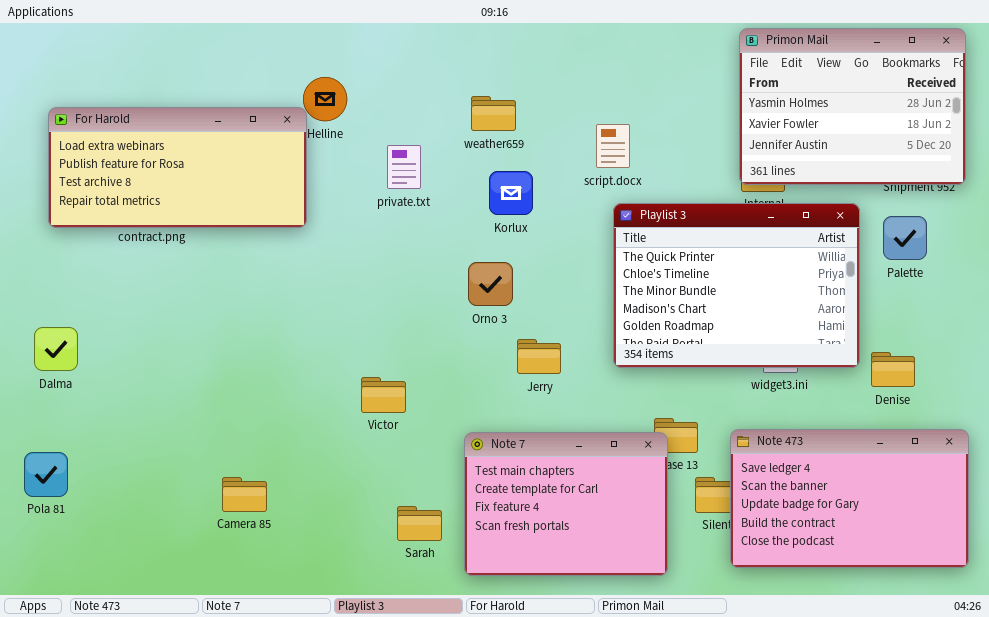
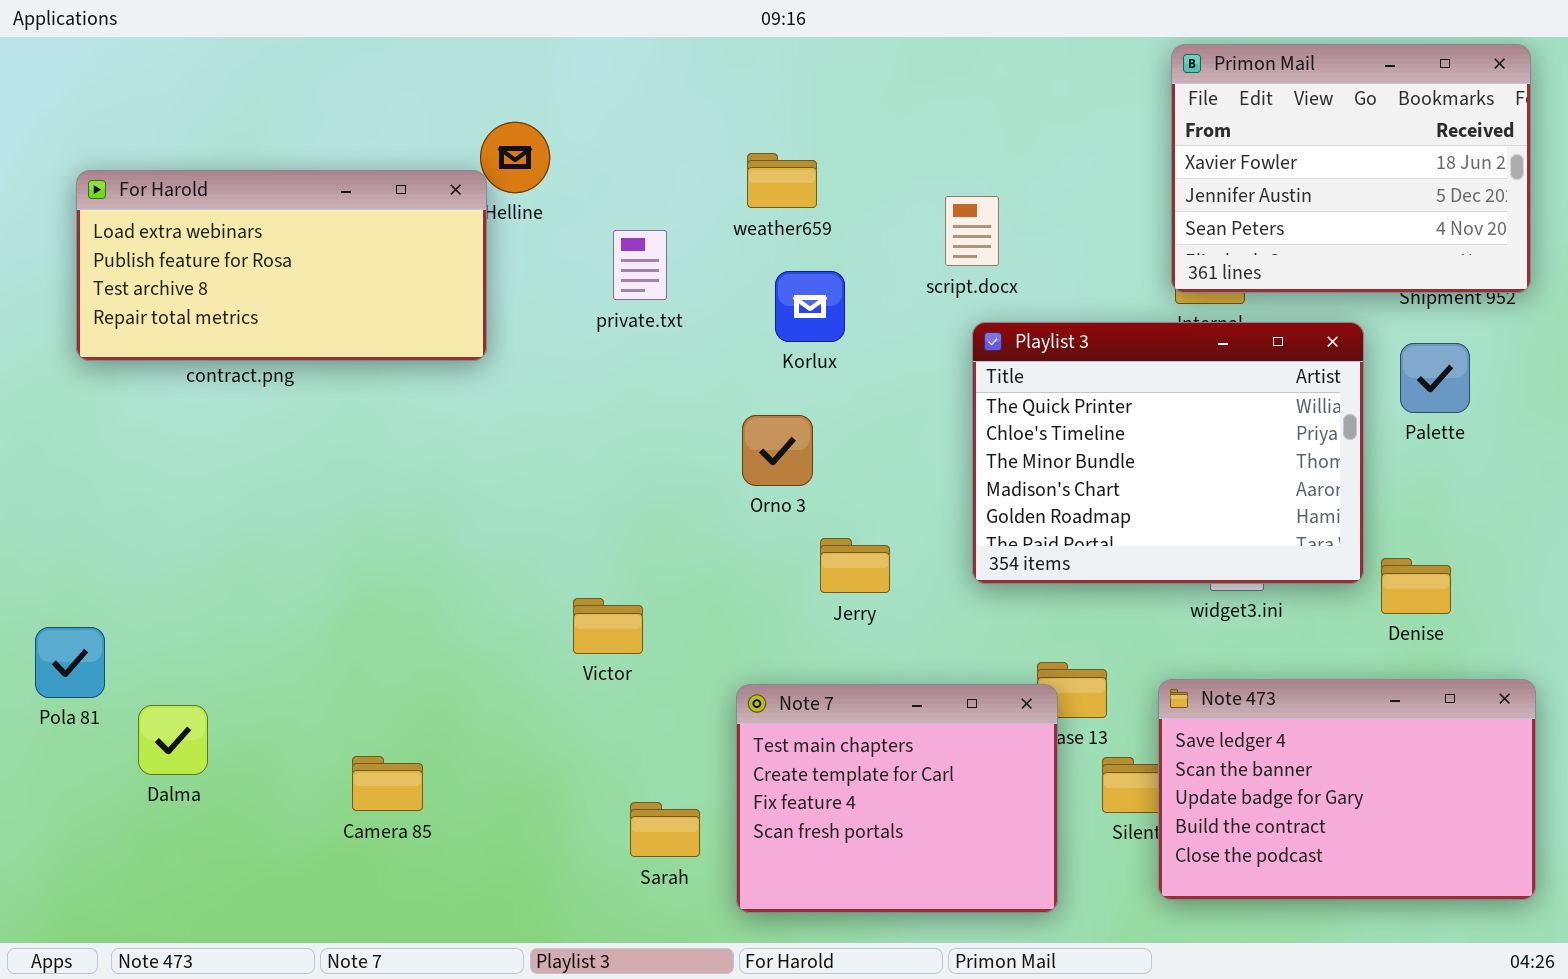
Primon Mail: [739,28,966,185] -> [1171,44,1531,293], scrolled down 1 row
Dalma: [34,327,78,371] -> [138,705,208,775], moved
Pola 81: [24,452,68,497] -> [35,627,105,698], moved

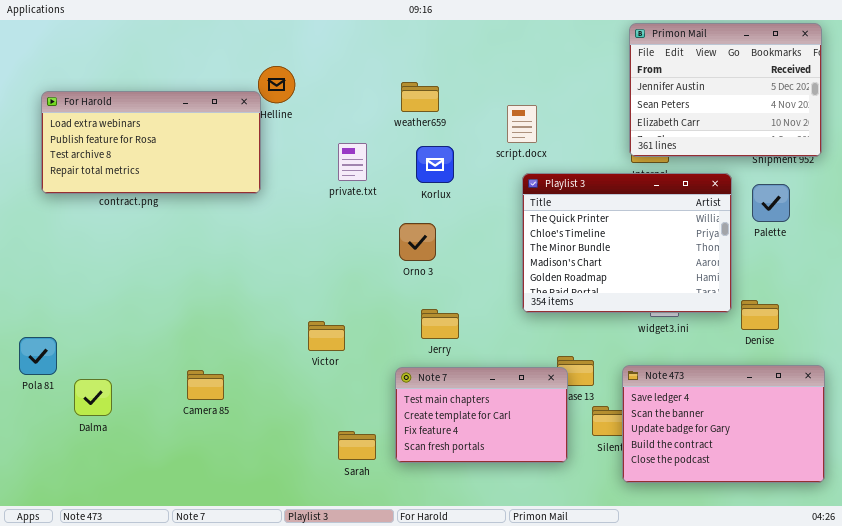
Primon Mail: [1171,44,1531,293] -> [629,23,822,157], scrolled down 1 row
private.txt: [613,230,667,300] -> [338,143,367,181], moved
Jerry: [820,538,890,593] -> [421,309,459,339], moved
Note 7: [736,684,1058,913] -> [395,367,568,463], resized
Camera 85: [352,756,423,811] -> [187,370,224,400], moved

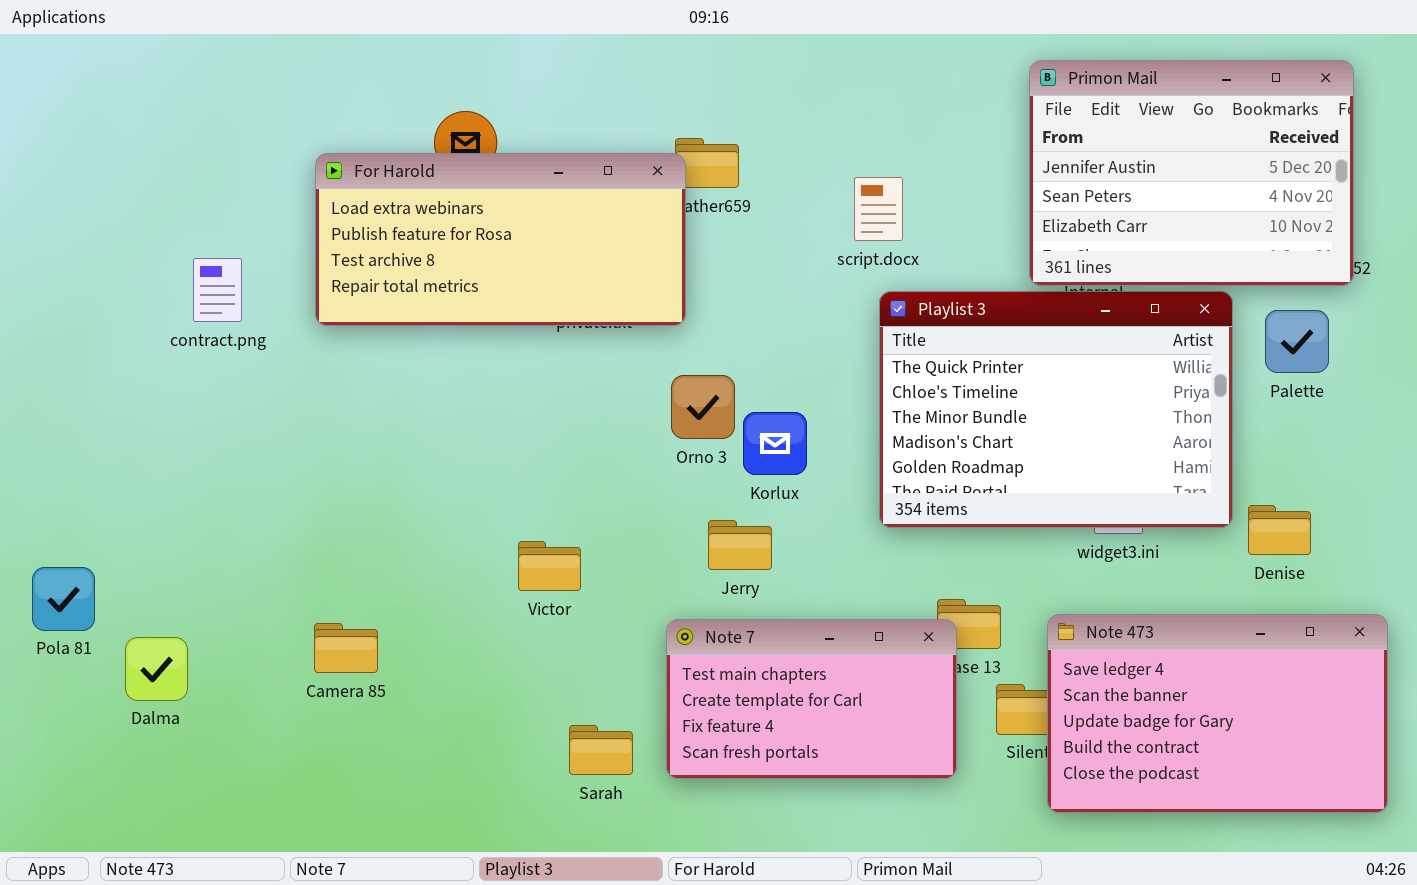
Primon Mail: [629,23,822,157] -> [1029,60,1354,286], moved
For Harold: [41,91,261,194] -> [315,153,686,326], moved
Korlux: [416,146,454,183] -> [743,412,807,475], moved

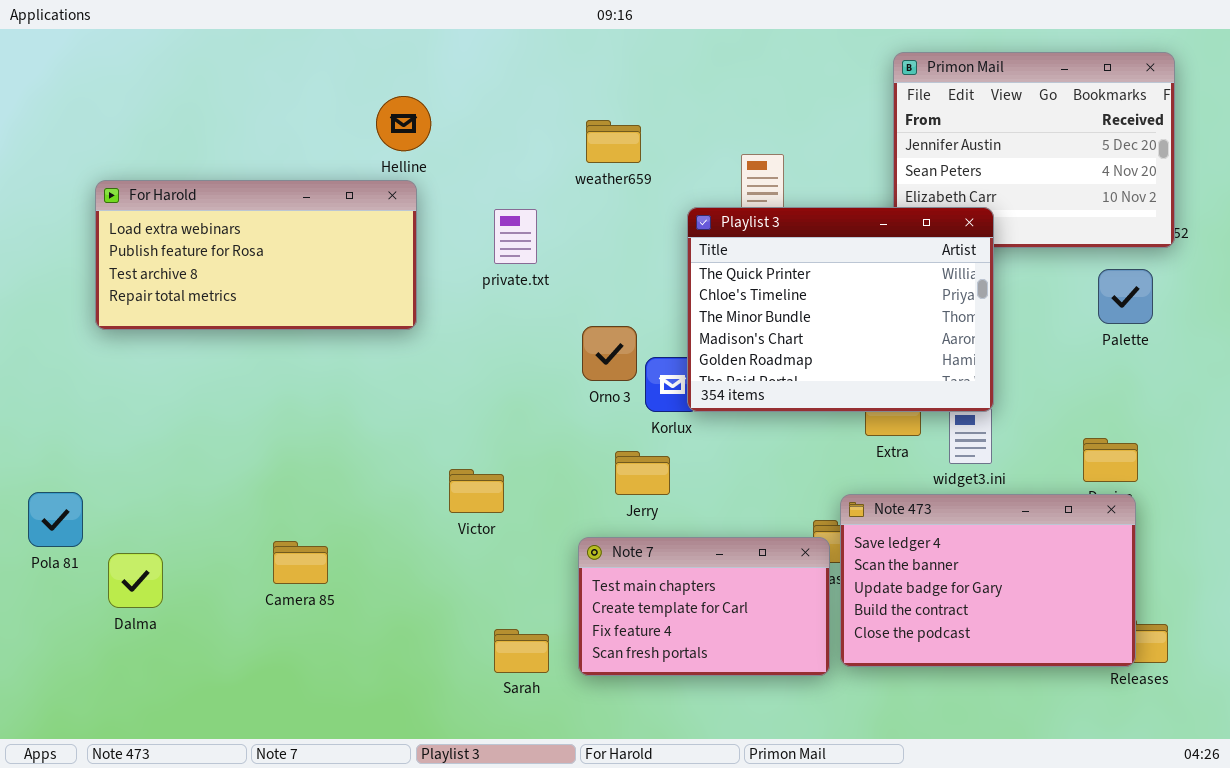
For Harold: [315,153,686,326] -> [95,180,417,330], moved
Playlist 3: [879,291,1233,528] -> [687,207,994,412], moved
Note 473: [1047,614,1388,813] -> [840,494,1136,667], moved

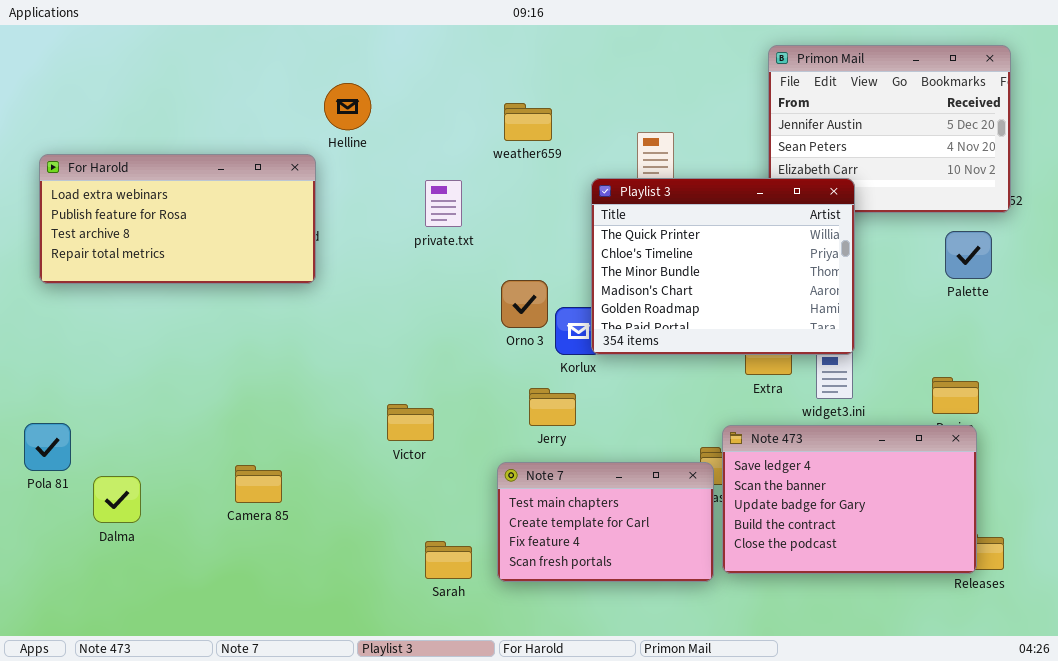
For Harold: [95,180,417,330] -> [39,154,316,284], moved

